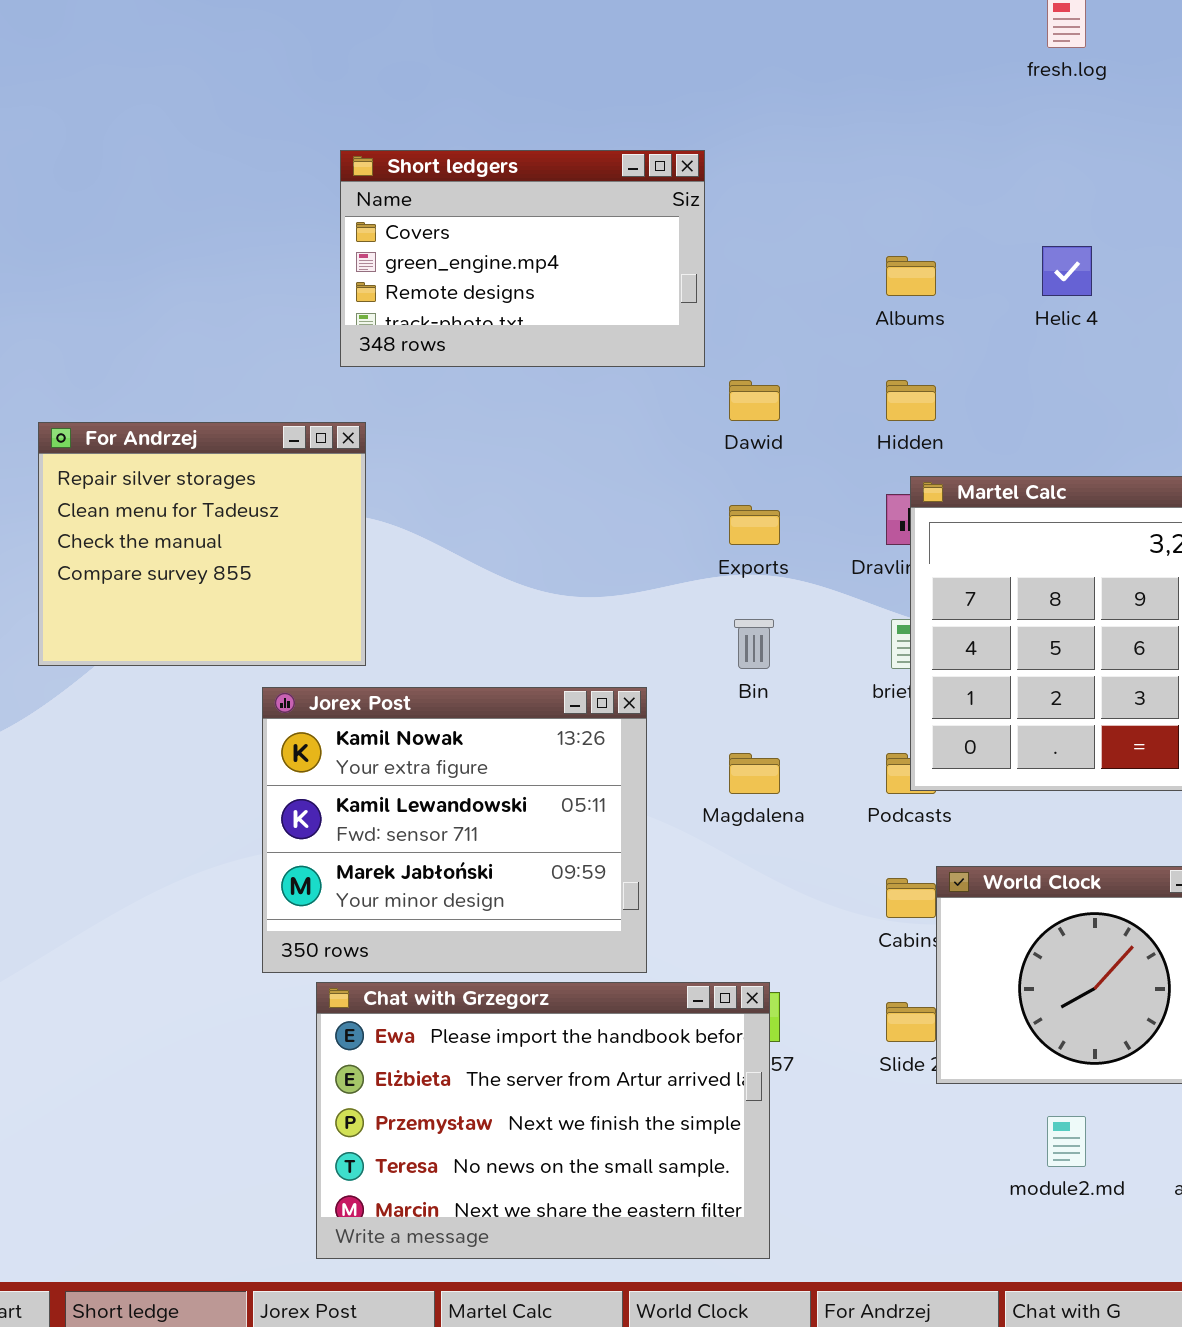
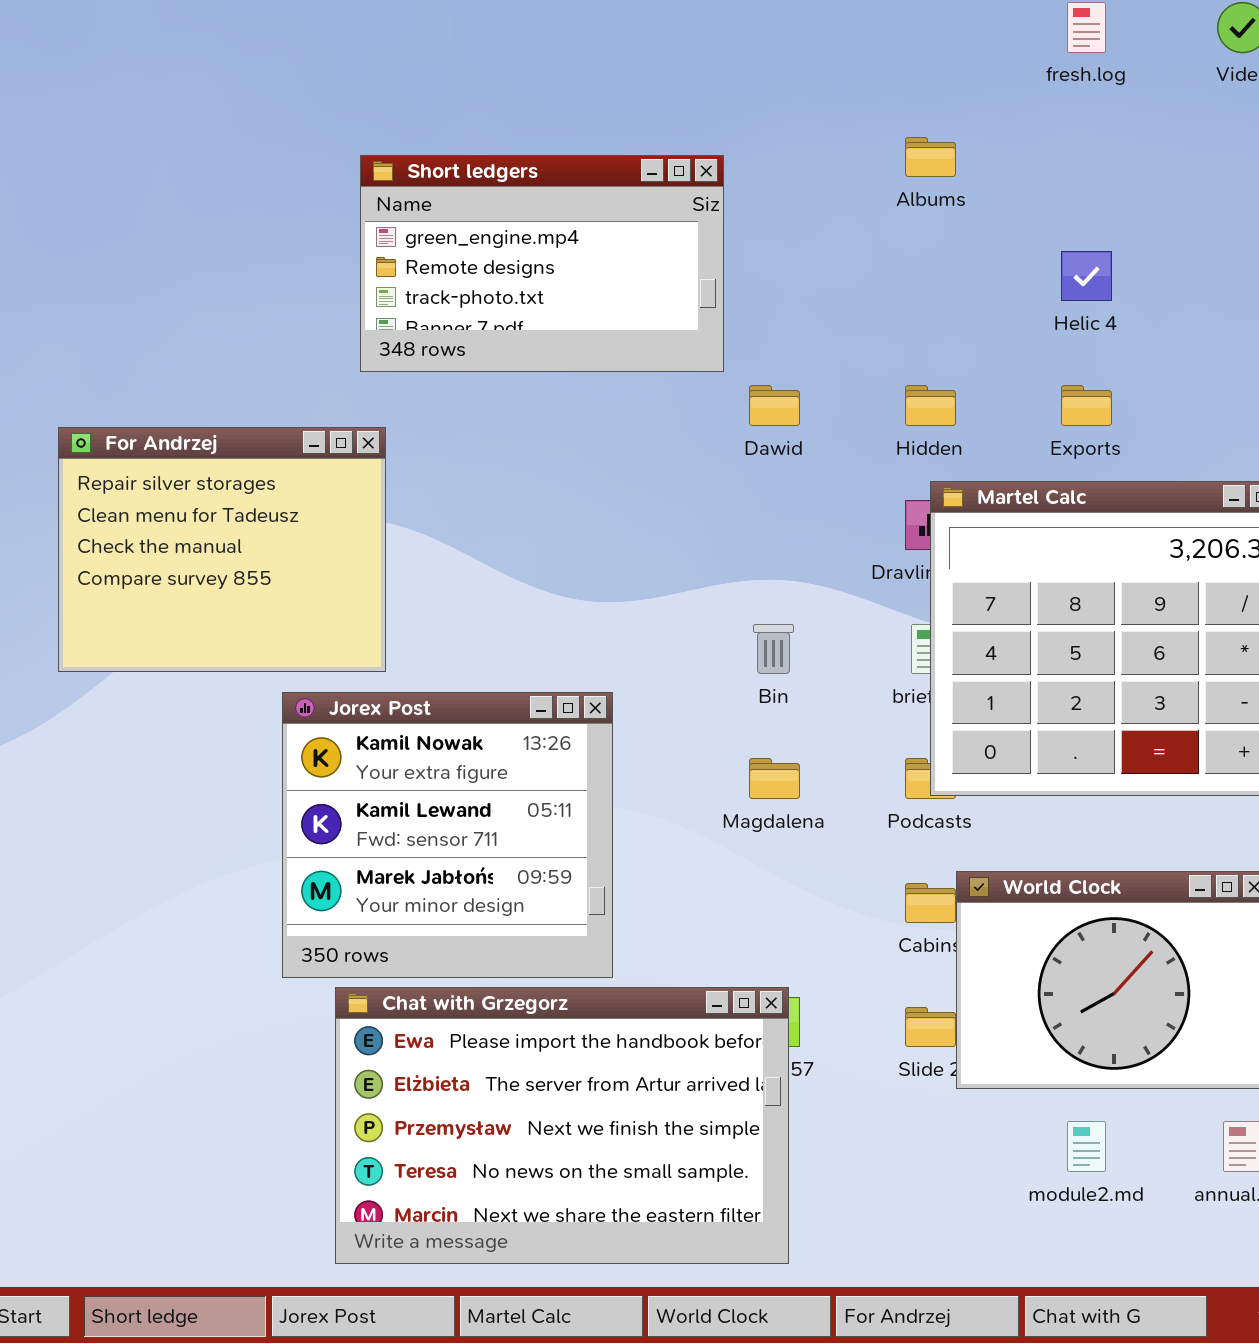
Short ledgers: [340,150,705,367] -> [360,155,724,372], scrolled down 1 row
Albums: [886,256,936,296] -> [905,137,956,177], moved
Exports: [729,505,780,545] -> [1061,385,1112,426], moved
Jorex Post: [262,687,647,973] -> [282,692,613,978], resized

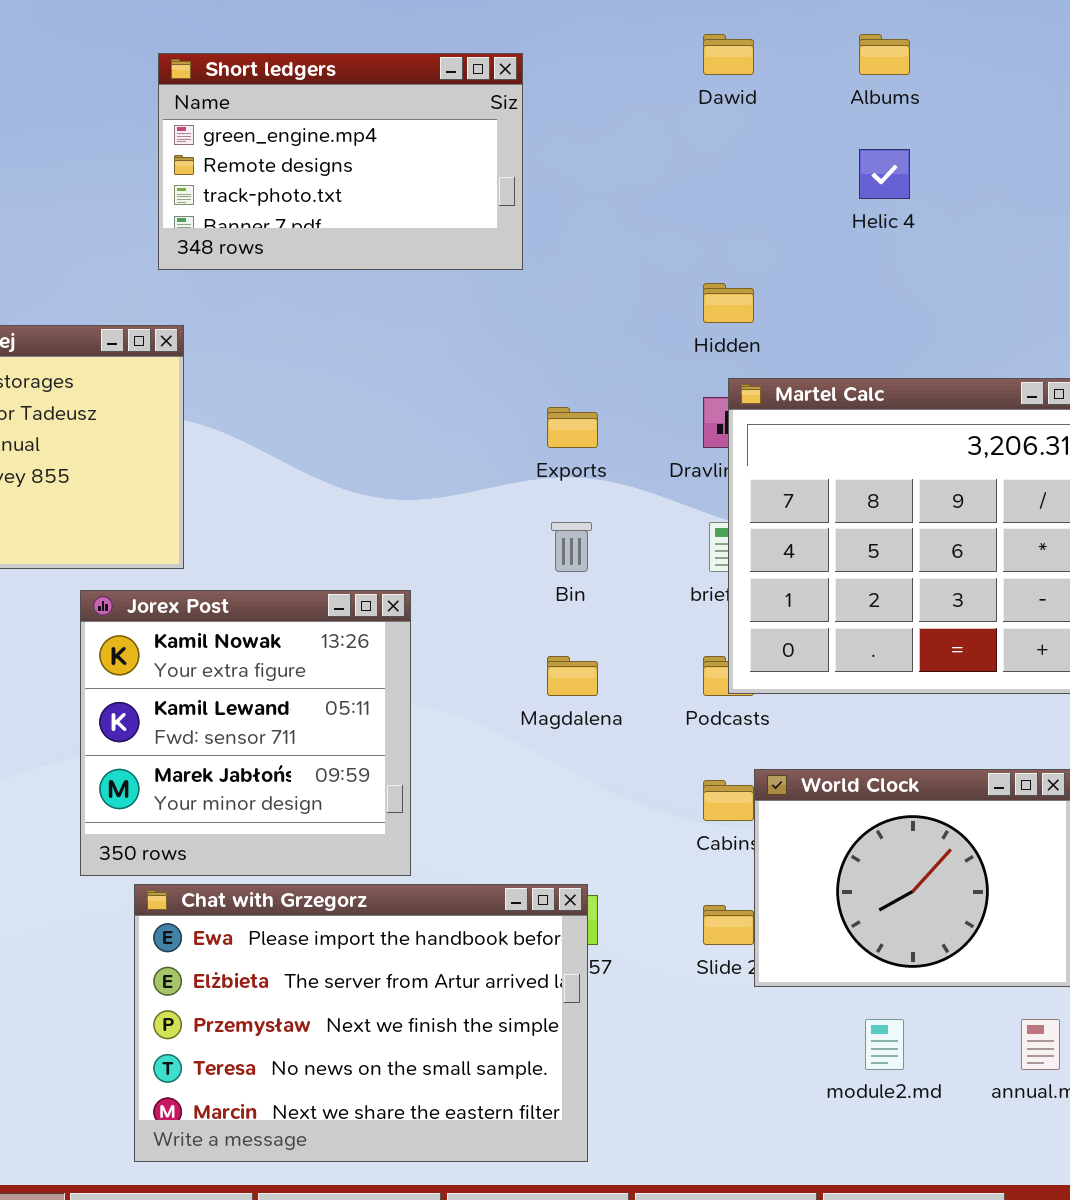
Albums: [905,137,956,177] -> [859,34,910,75], moved
Dawid: [749,385,800,426] -> [703,34,754,75], moved
Exports: [1061,385,1112,426] -> [547,407,598,448], moved

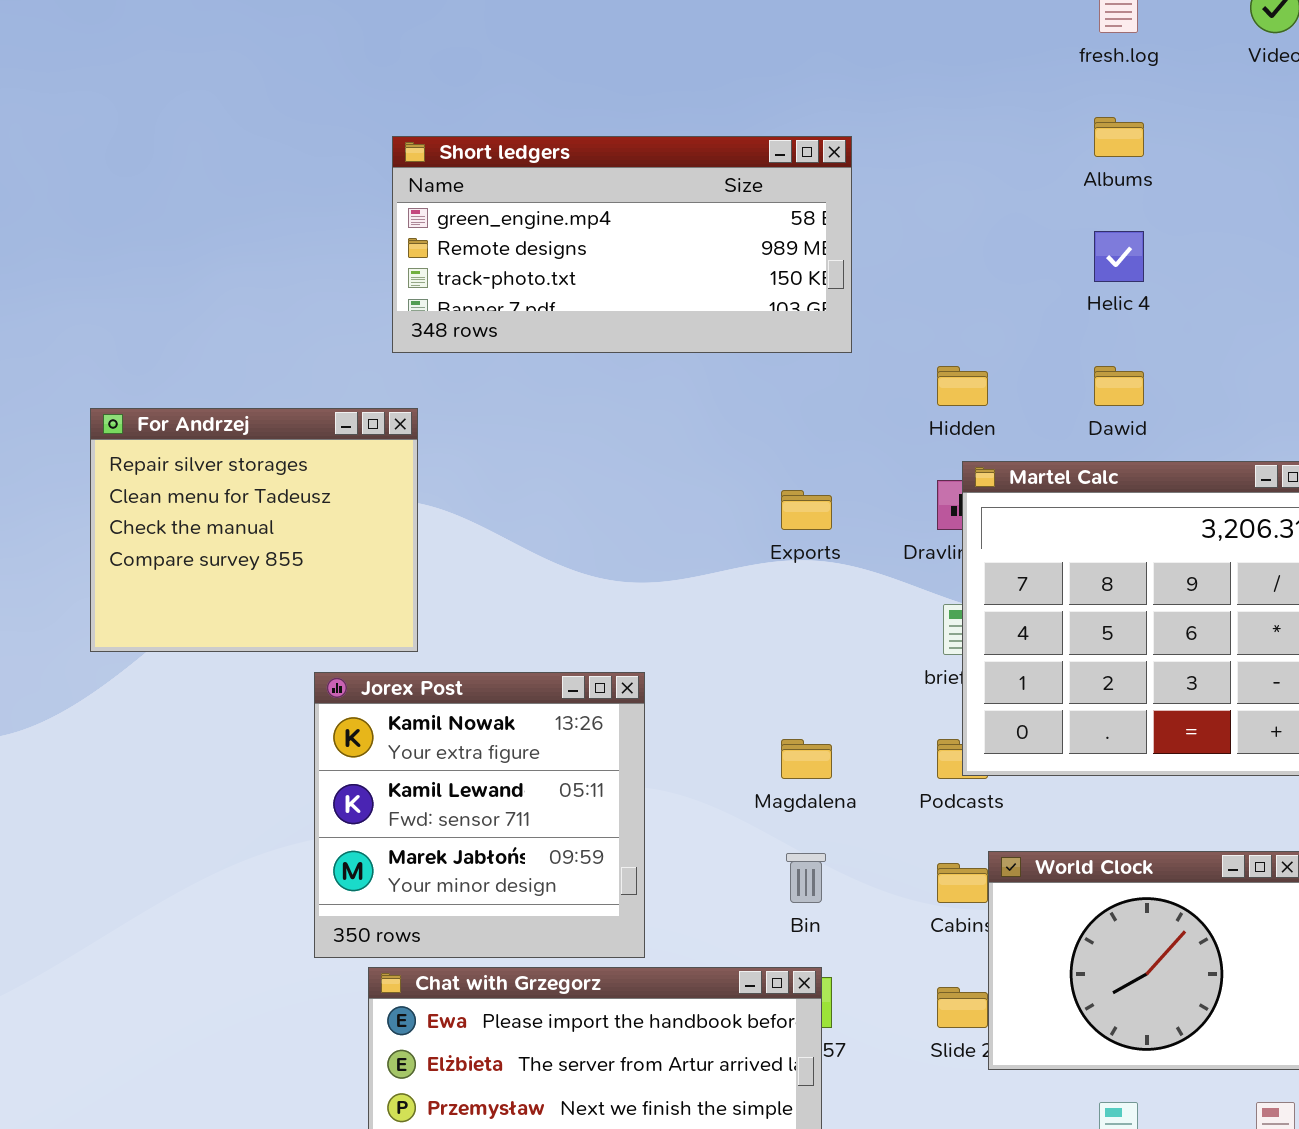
Dawid: [703,34,754,75] -> [1094,366,1144,406], moved
Short ledgers: [158,53,523,270] -> [392,136,852,353], resized
Bin: [551,522,592,572] -> [786,853,826,903], moved

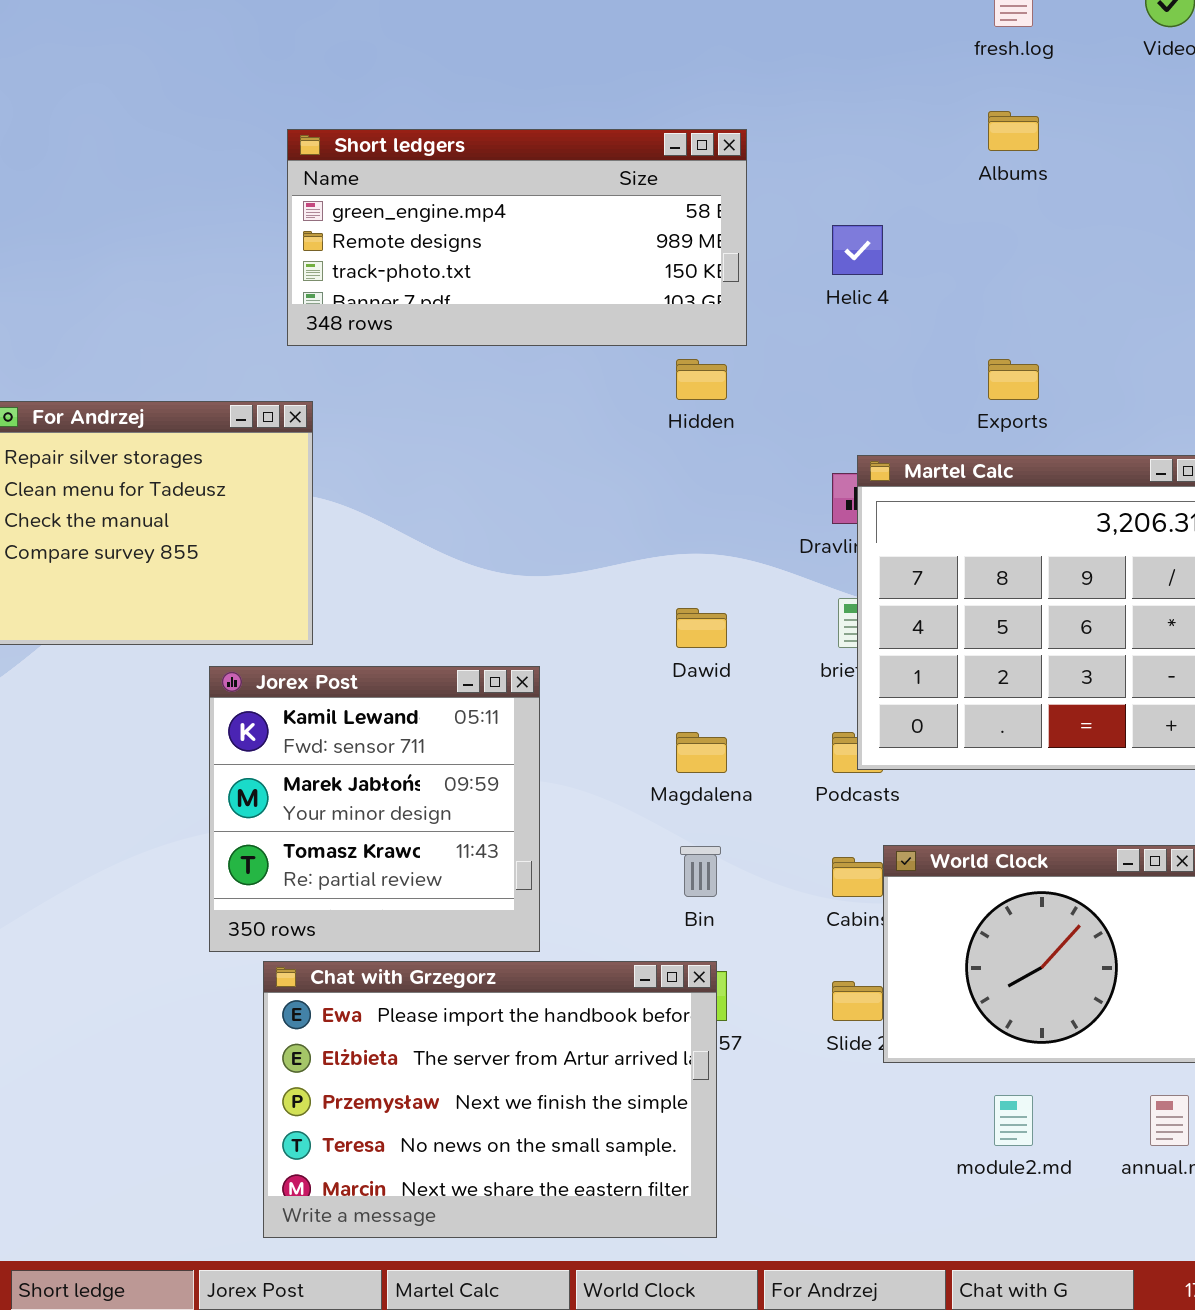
Helic 4: [1094,231,1144,282] -> [832,225,883,275], moved
Hidden: [937,366,988,406] -> [676,359,727,400], moved
Dawid: [1094,366,1144,406] -> [676,608,727,648], moved
Exports: [781,490,832,530] -> [988,359,1039,400], moved
Jorex Post: [314,672,645,958] -> [209,666,540,952], scrolled down 1 row

